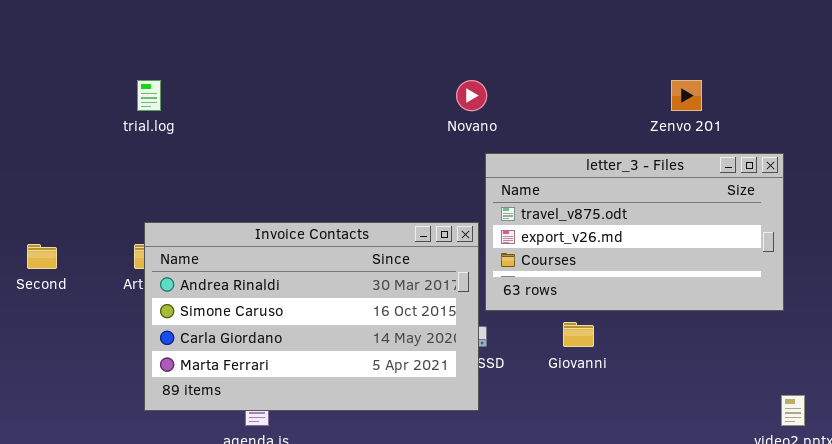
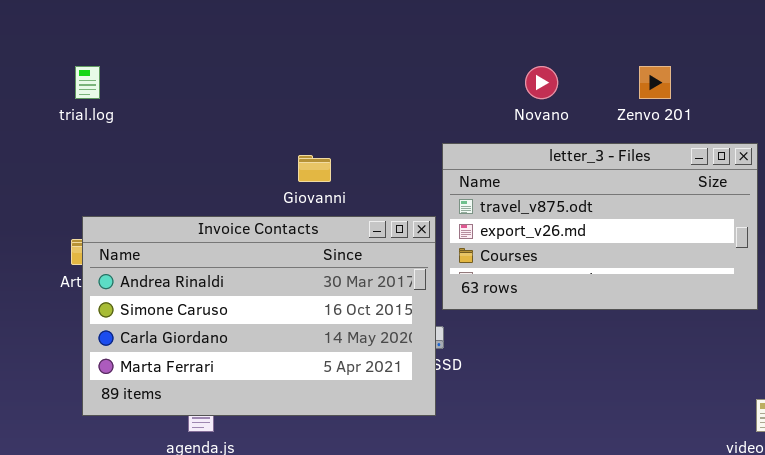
Novano: [456,80,487,111] -> [525,66,558,99], moved
Giovanni: [563,322,594,347] -> [298,155,331,182], moved

